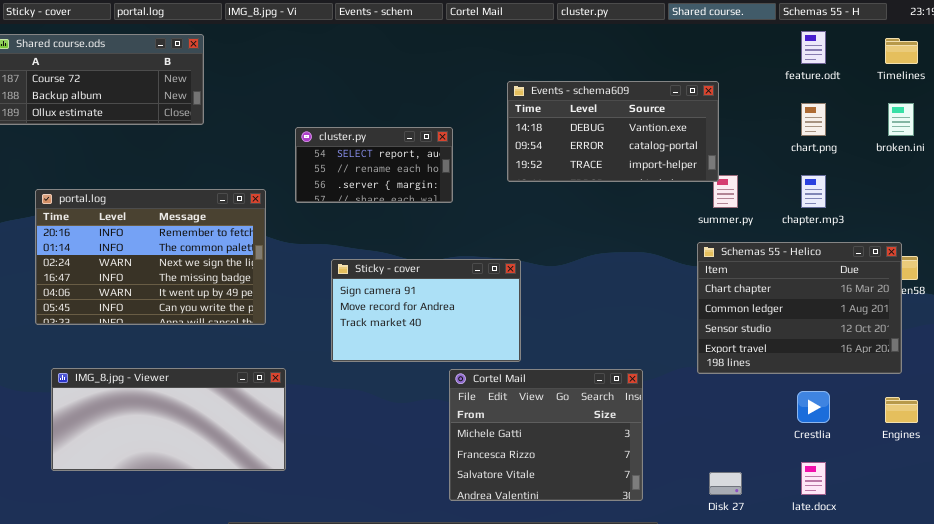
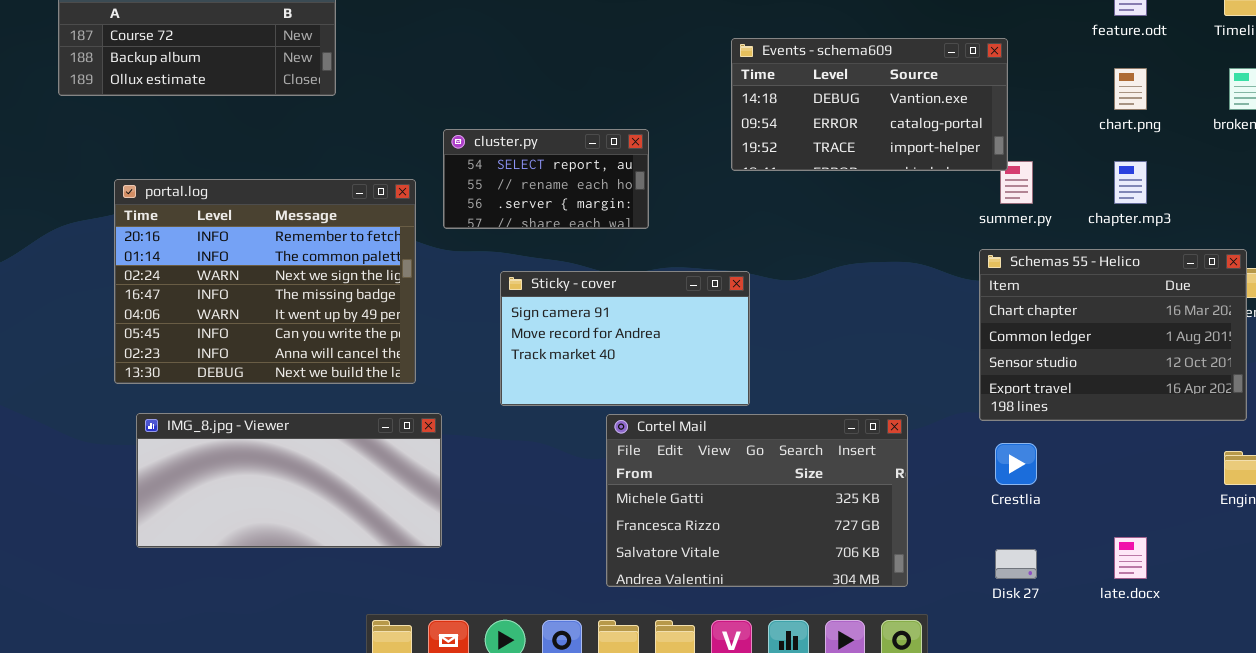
cluster.py: [295,127,453,203] -> [443,129,649,229], moved
portal.log: [35,189,266,325] -> [114,179,416,384], resized
Cortel Mail: [449,369,643,501] -> [606,414,908,587], resized
Crestlia: [797,391,830,423] -> [995,443,1037,485], moved

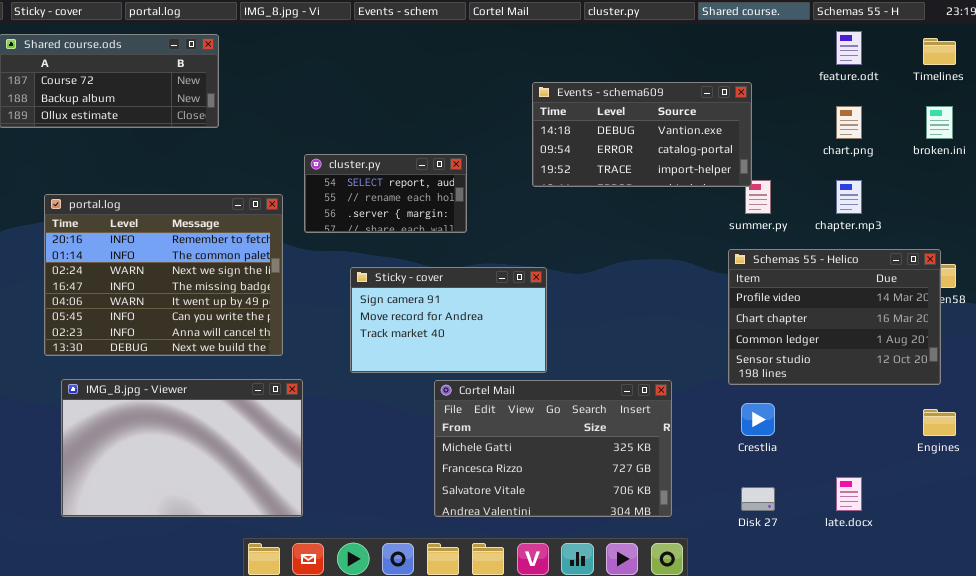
Schemas 55 - Helico: [979,249,1247,421] -> [728,249,941,385], scrolled up 1 row
IMG_8.jpg - Viewer: [136,413,442,548] -> [61,379,303,517], resized

